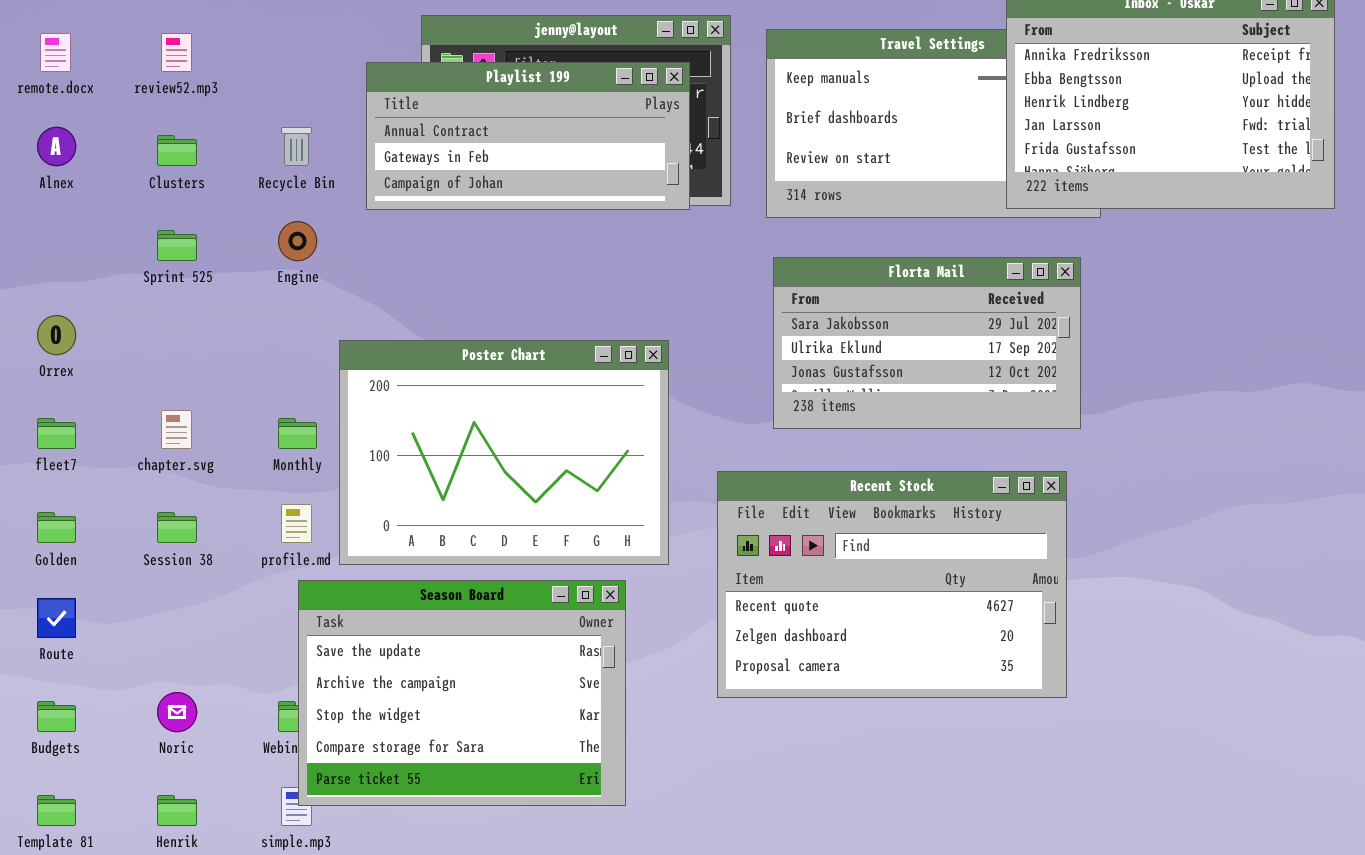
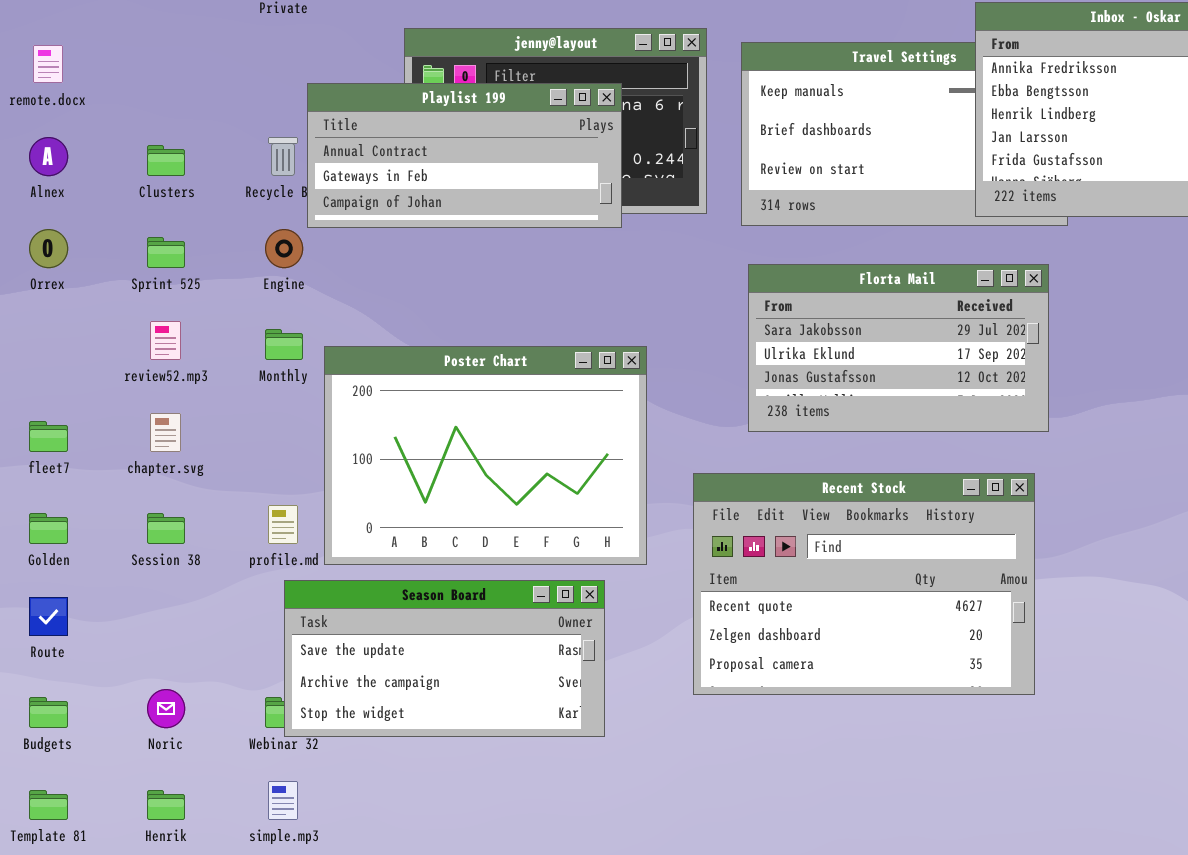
review52.mp3: [161,33,192,72] -> [150,321,181,360], moved
Playlist 199: [366,62,690,210] -> [307,83,622,228], moved
Orrex: [37,315,76,355] -> [29,229,68,268], moved
Monthly: [278,418,317,449] -> [265,329,303,360], moved
Season Board: [298,580,626,806] -> [284,580,605,737], resized

